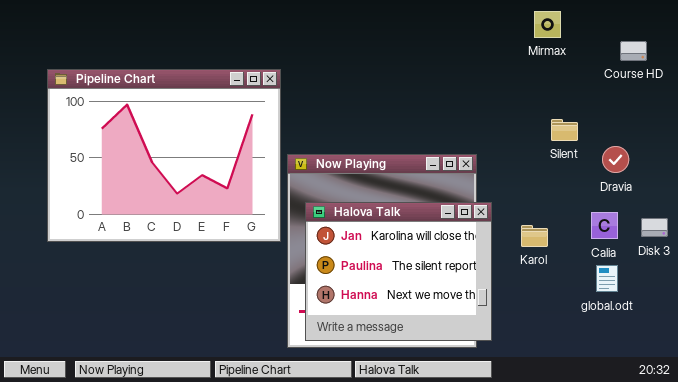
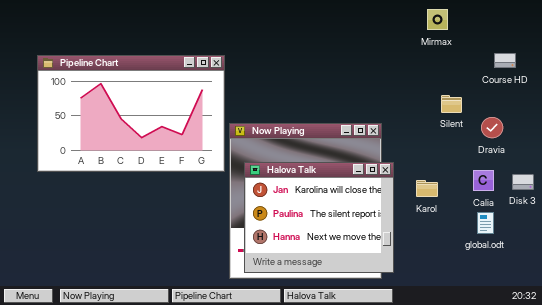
Course HD: [620,41,647,61] -> [494,53,516,68], moved
Pipeline Chart: [47,69,281,242] -> [37,55,225,172], resized

